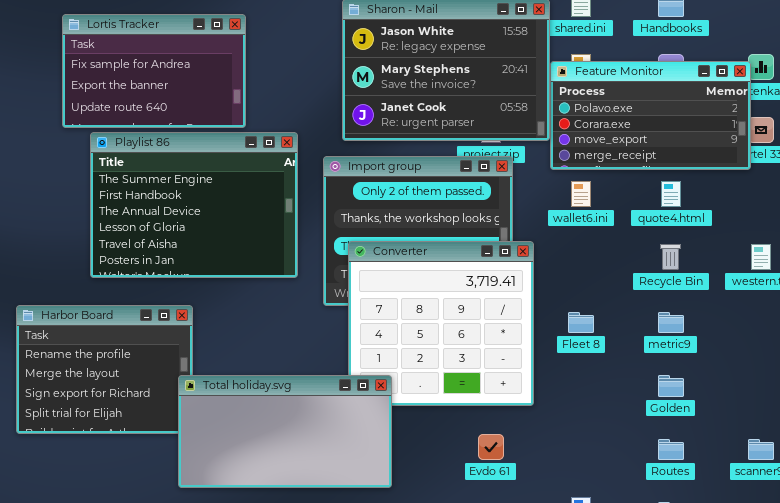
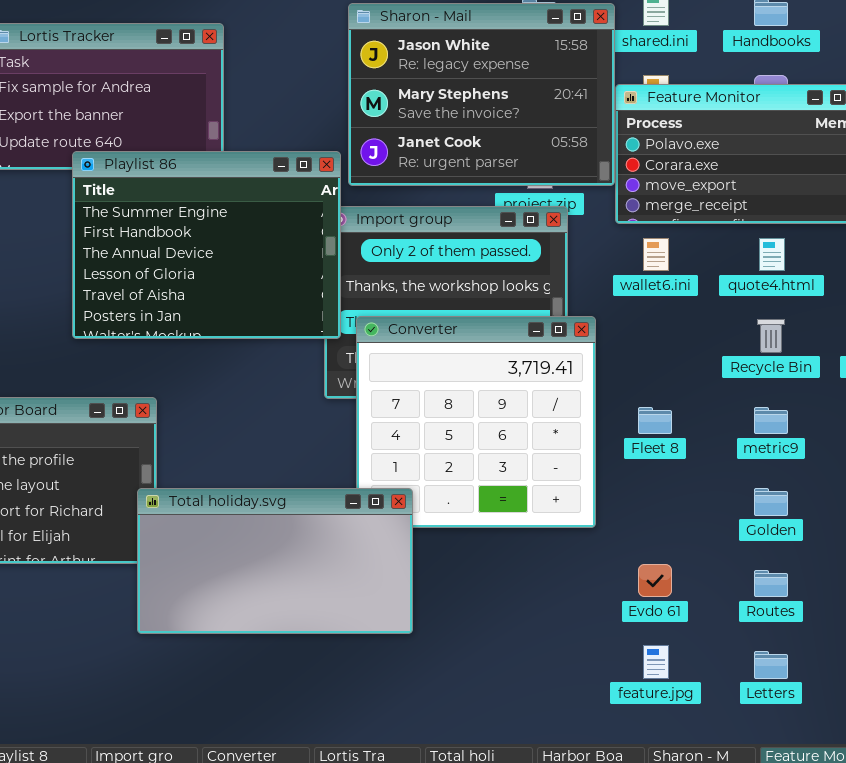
Playlist 86: [90,132,298,278] -> [72,151,341,339], moved
Evdo 61: [478,434,504,460] -> [638,564,672,597], moved

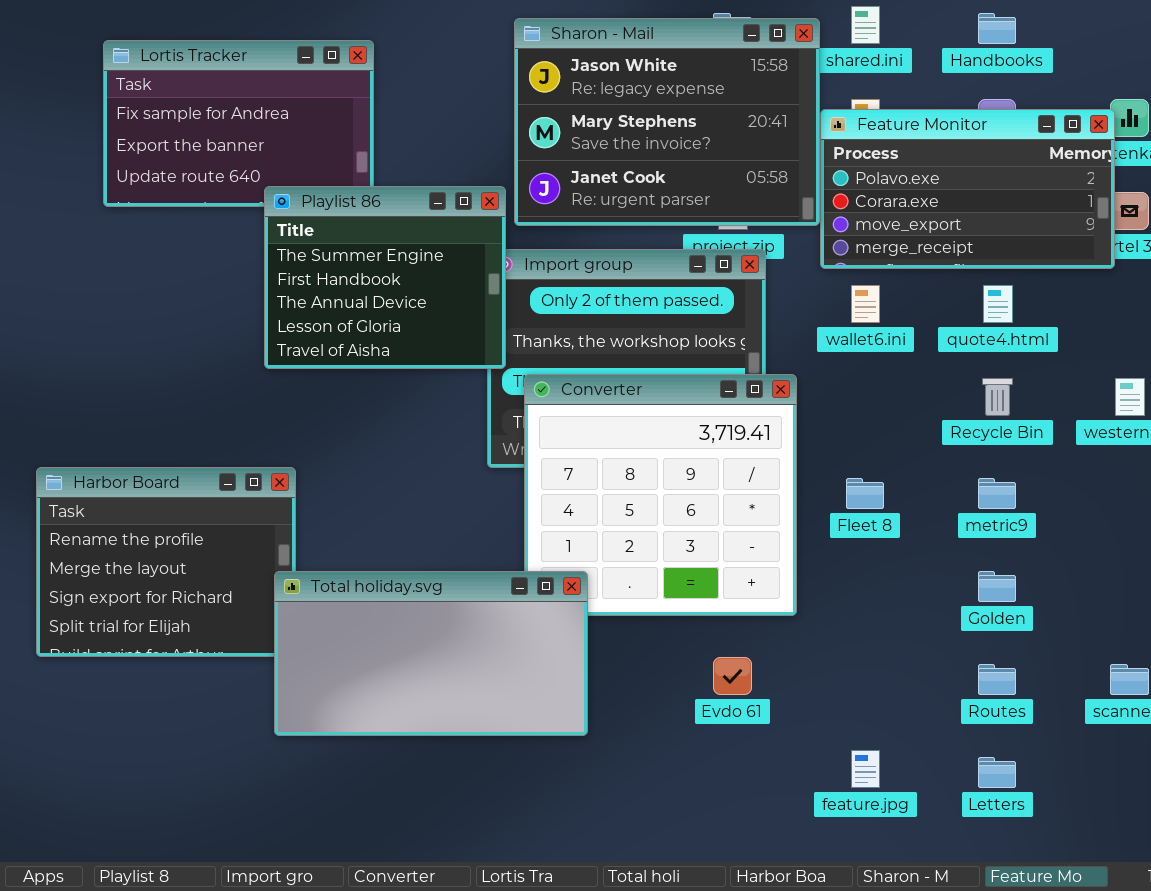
Playlist 86: [72,151,341,339] -> [264,186,506,369], resized
Evdo 61: [638,564,672,597] -> [713,657,752,695], moved

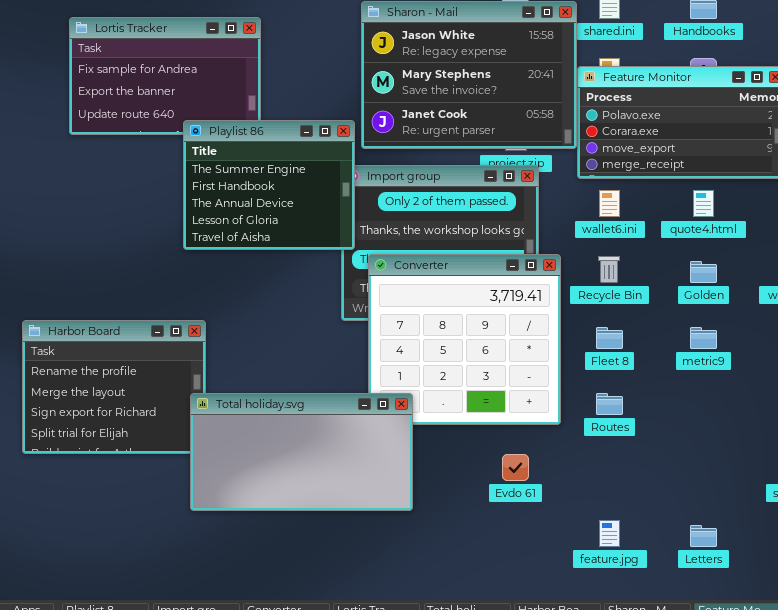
Recycle Bin: [982,378,1013,416] -> [598,256,620,283], moved
Golden: [978,571,1016,602] -> [690,261,717,283], moved
Routes: [978,664,1016,695] -> [596,393,623,415], moved

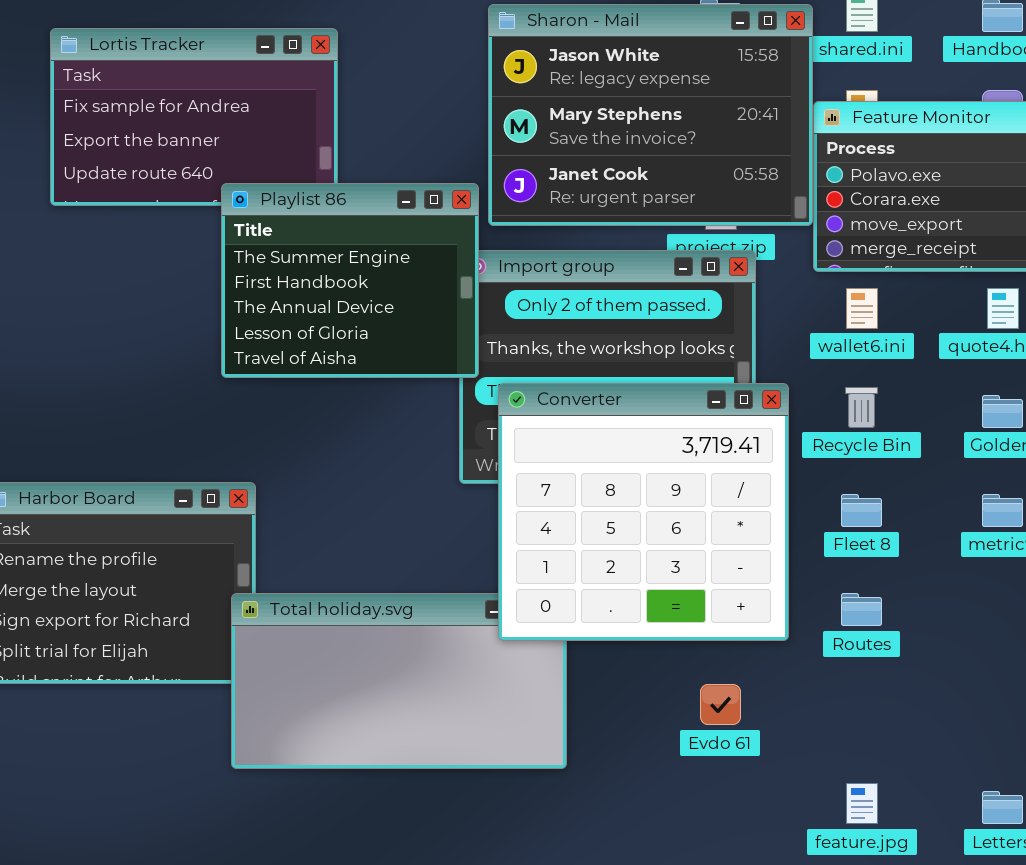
Converter: [368,254,561,425] -> [498,383,789,641], raised

